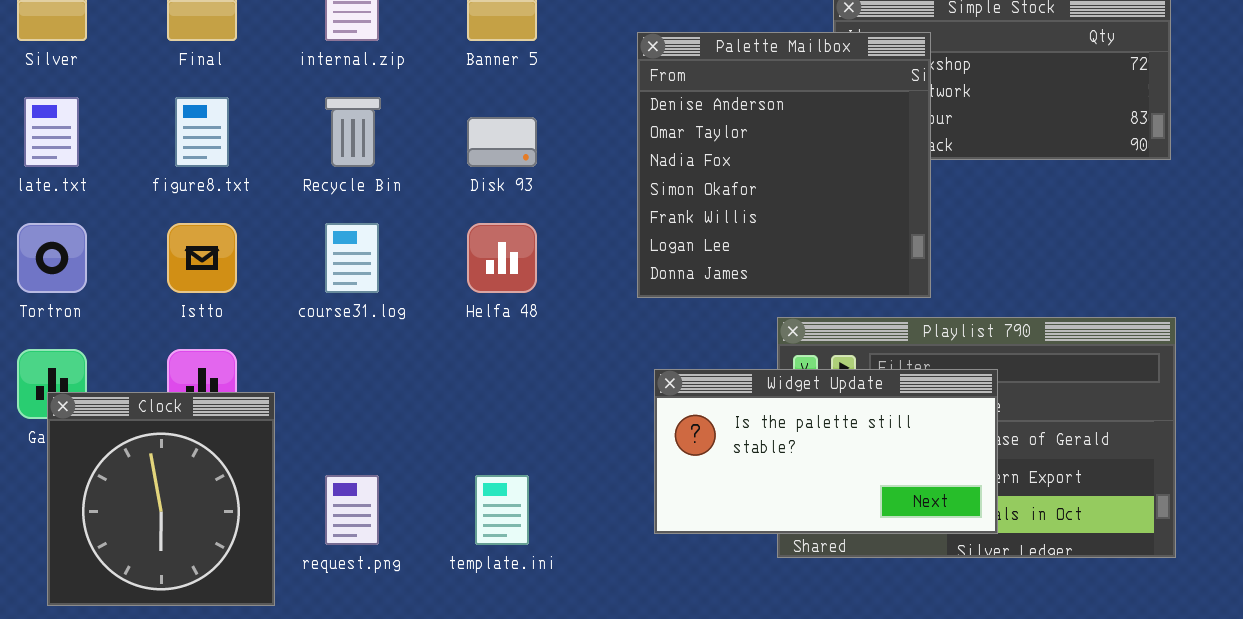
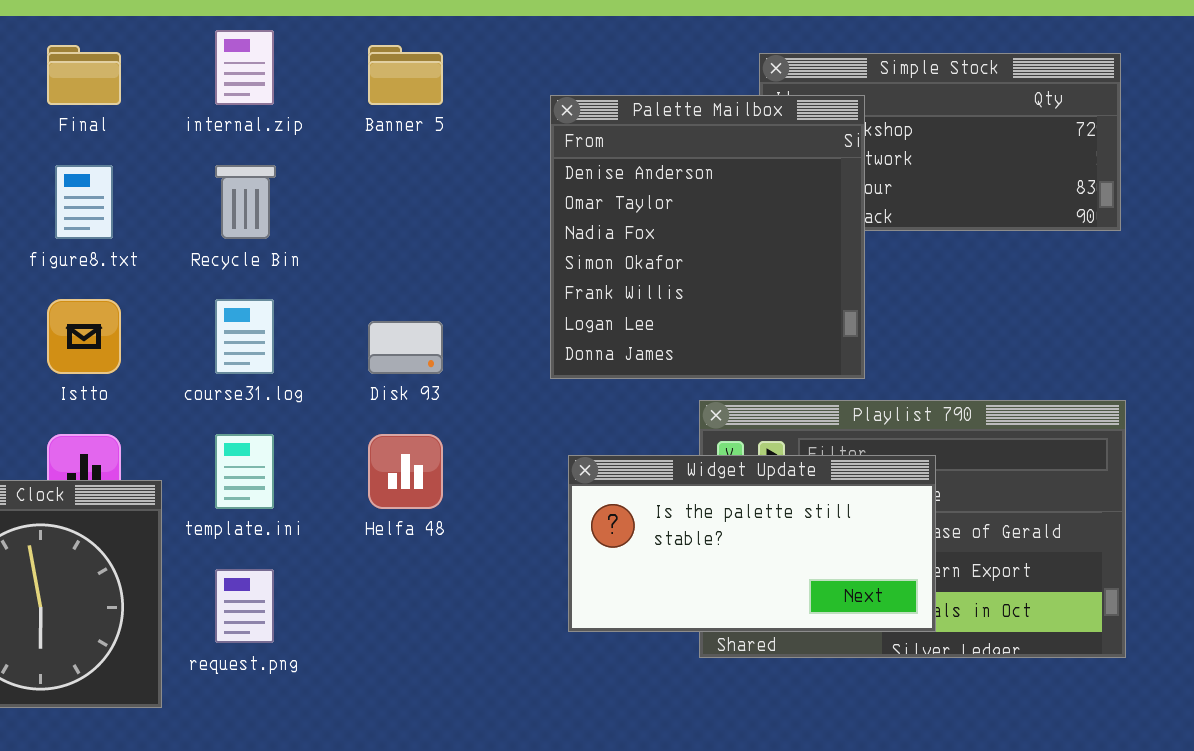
Disk 93: [467,117,537,167] -> [368,321,443,374], moved
Helfa 48: [467,223,537,293] -> [368,434,443,509], moved
template.ini: [475,475,529,545] -> [215,434,274,509], moved

